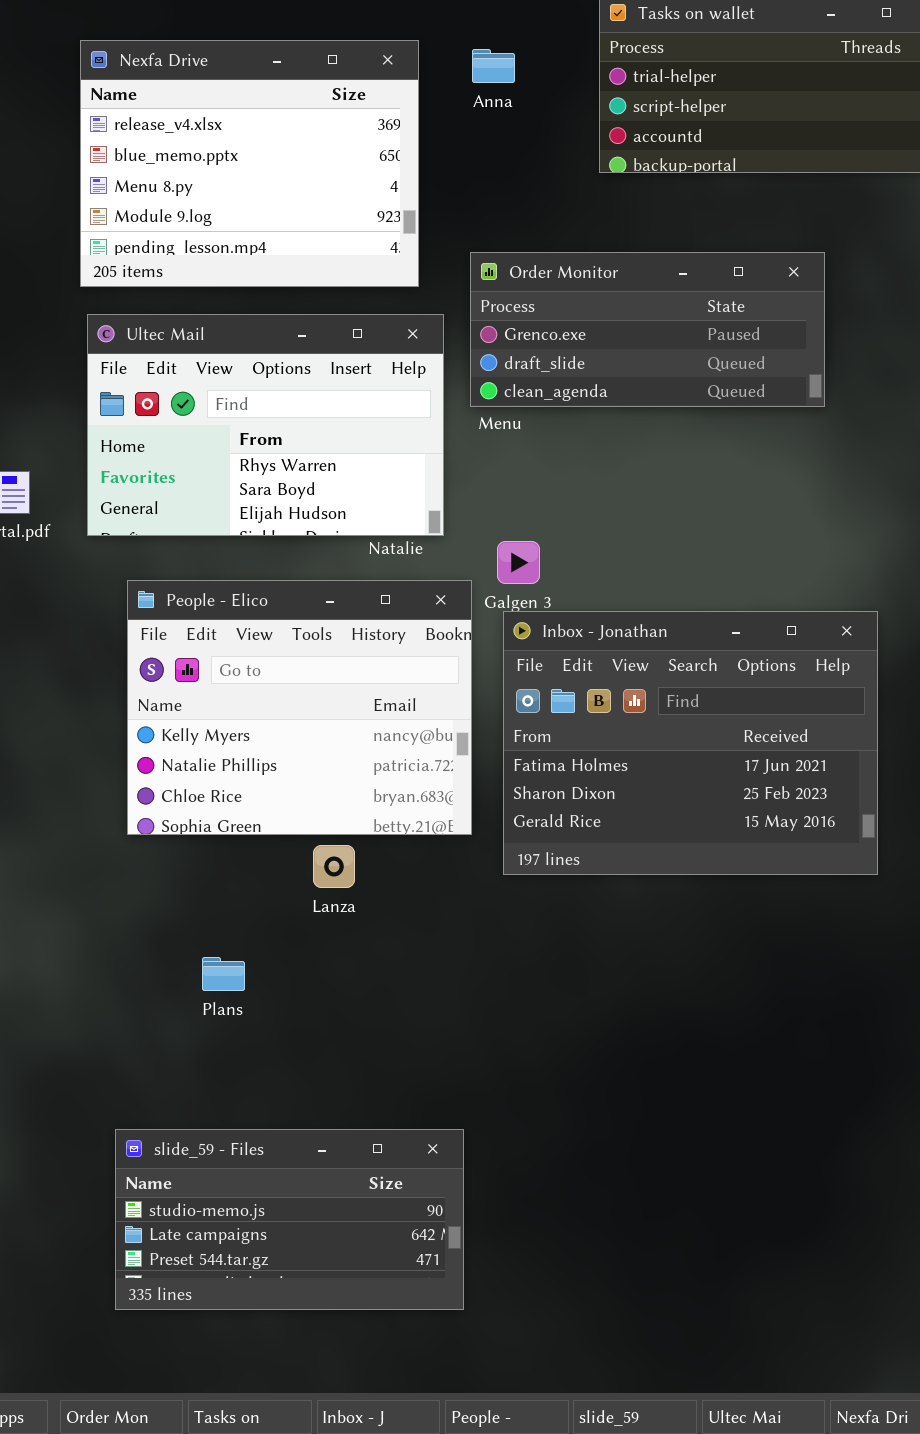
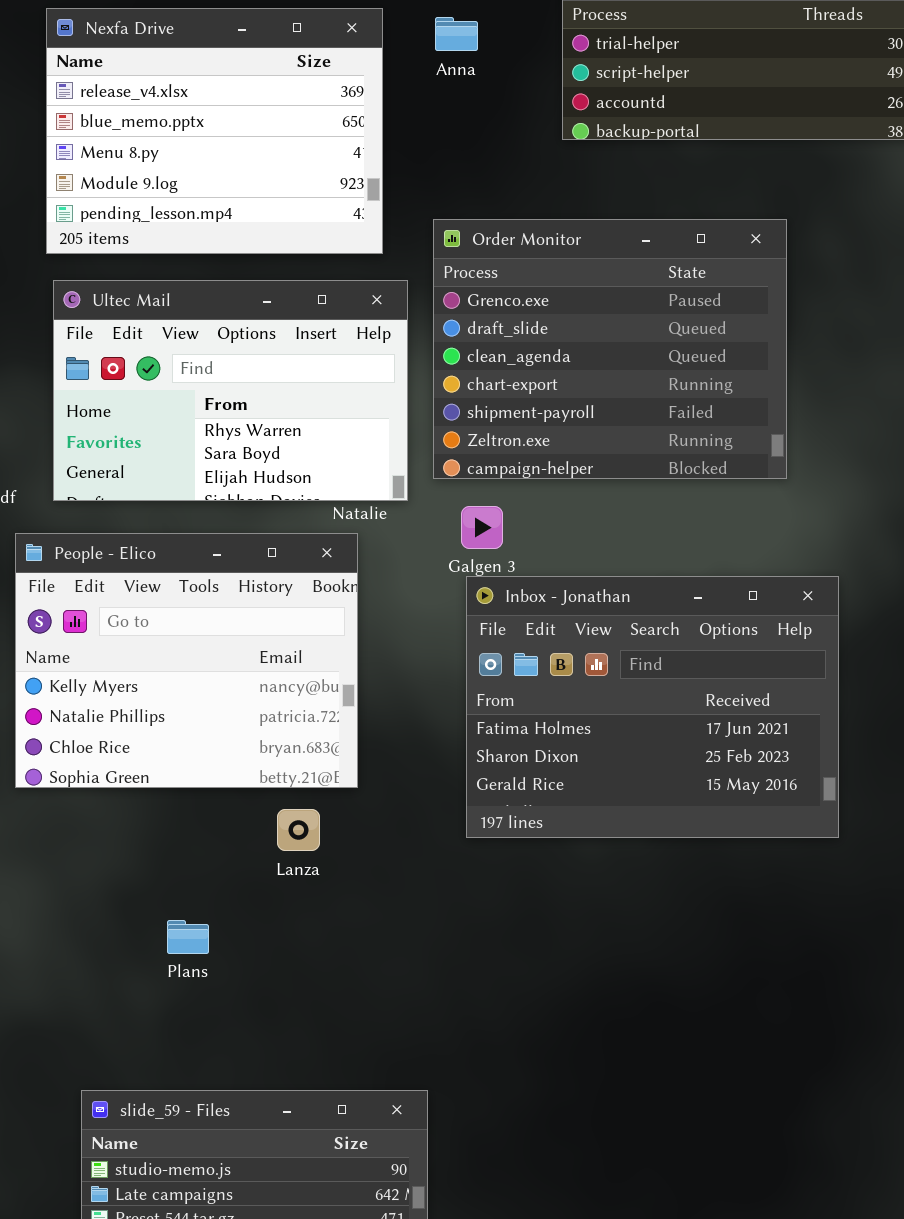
Order Monitor: [470,252,825,407] -> [433,219,787,479], resized
People - Elico: [127,580,472,835] -> [15,533,358,788], moved

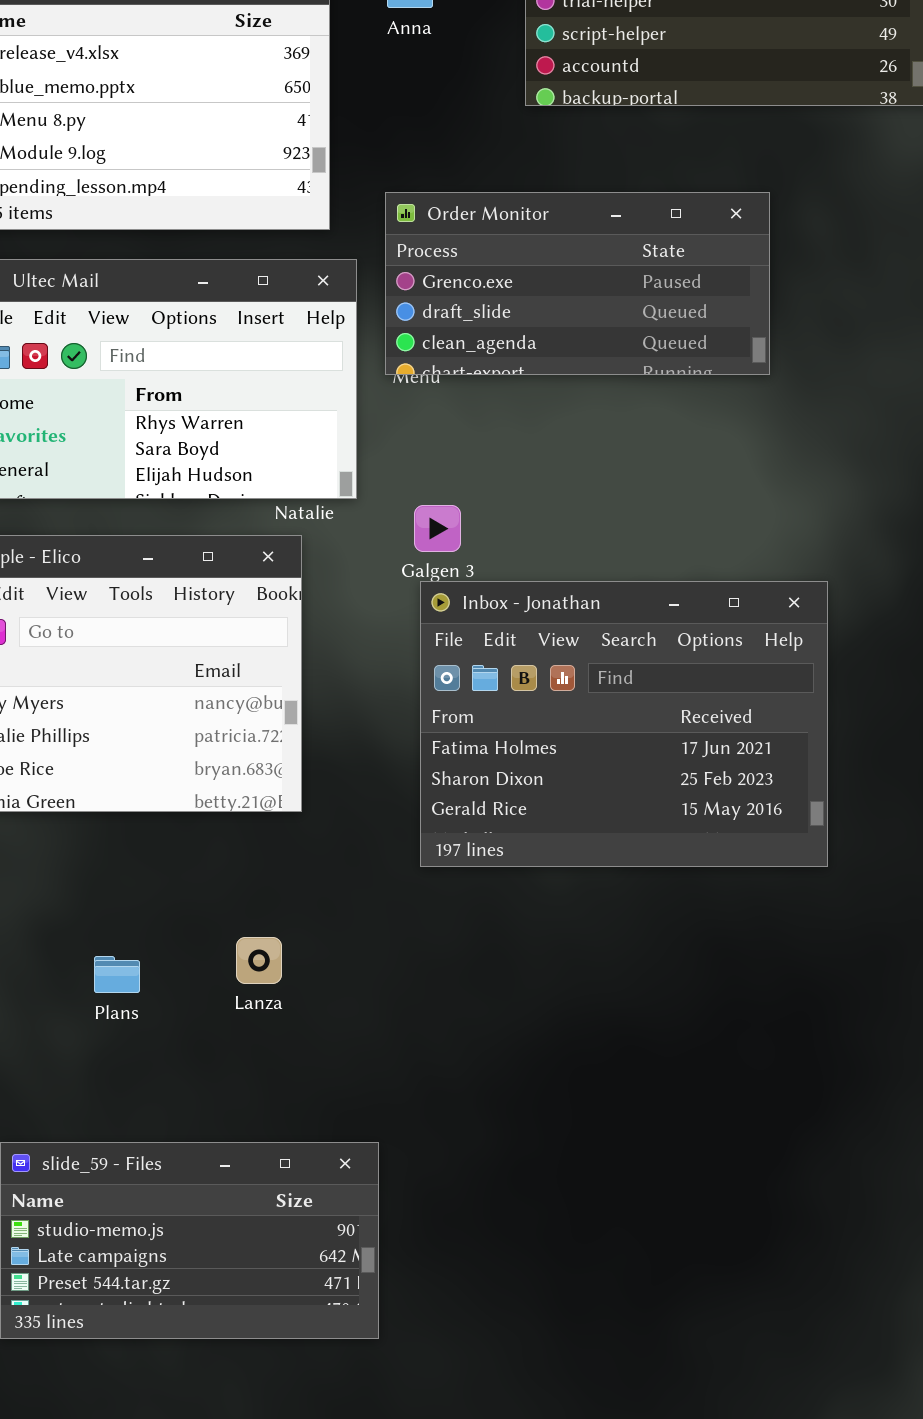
Order Monitor: [433,219,787,479] -> [385,192,770,375], resized
Lanza: [277,809,320,851] -> [236,937,282,984], moved

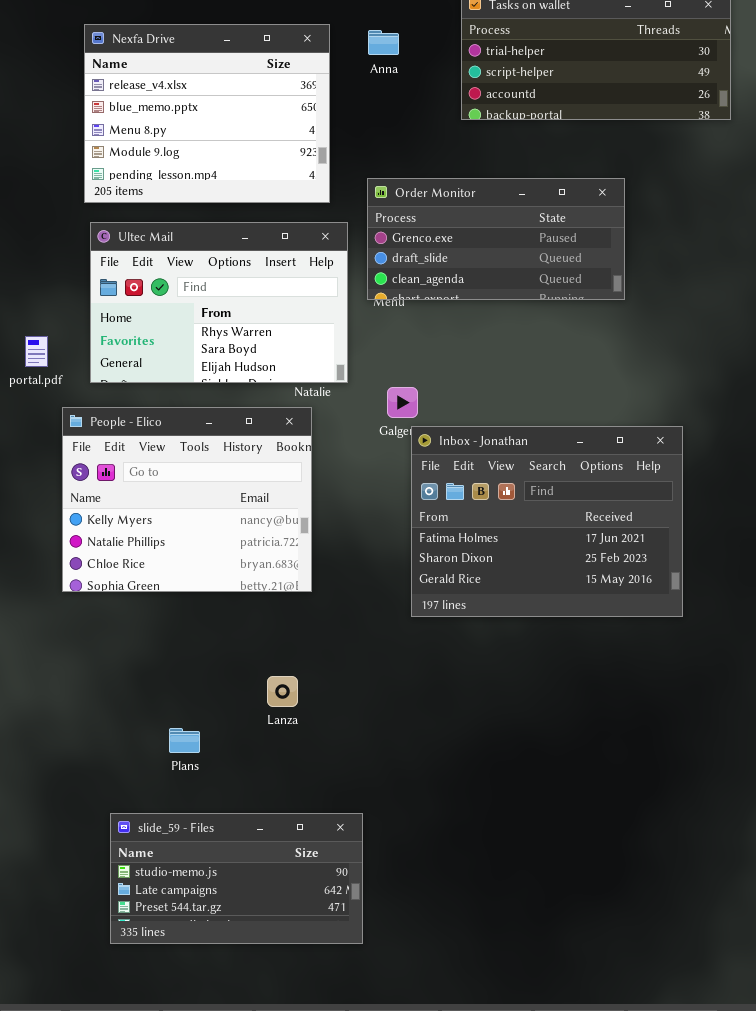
Inbox - Jonathan: [420,581,828,867] -> [411,426,683,617], moved
Plans: [94,956,140,993] -> [169,728,200,753], moved

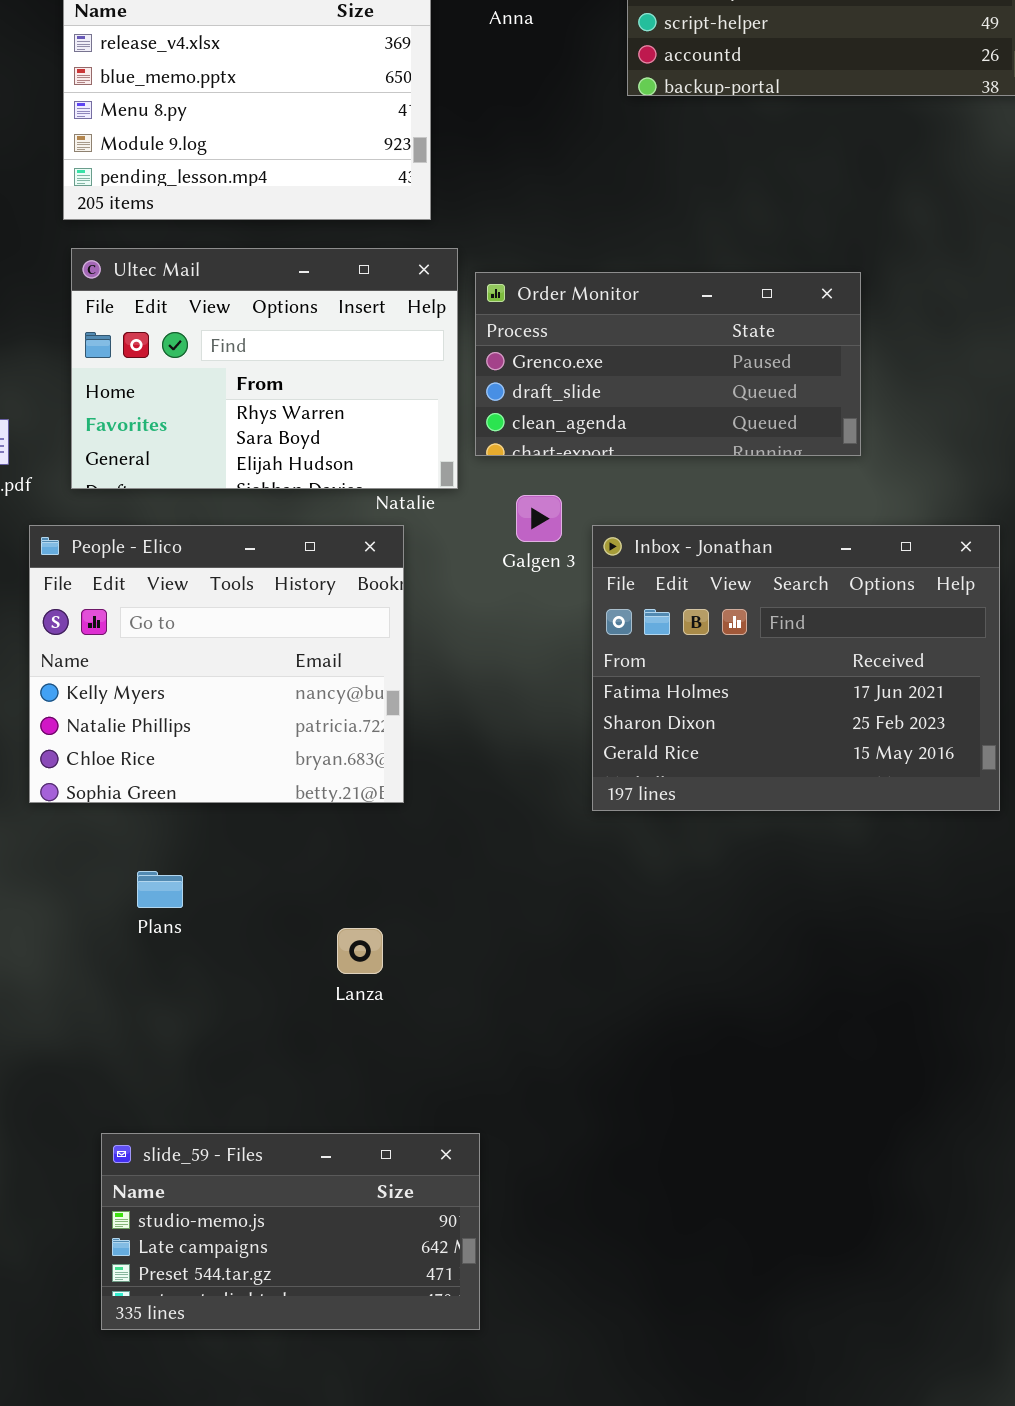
Order Monitor: [367,178,625,300] -> [475,272,861,456], moved
Inbox - Jonathan: [411,426,683,617] -> [592,525,1000,811], moved
Plans: [169,728,200,753] -> [137,871,183,908], moved

